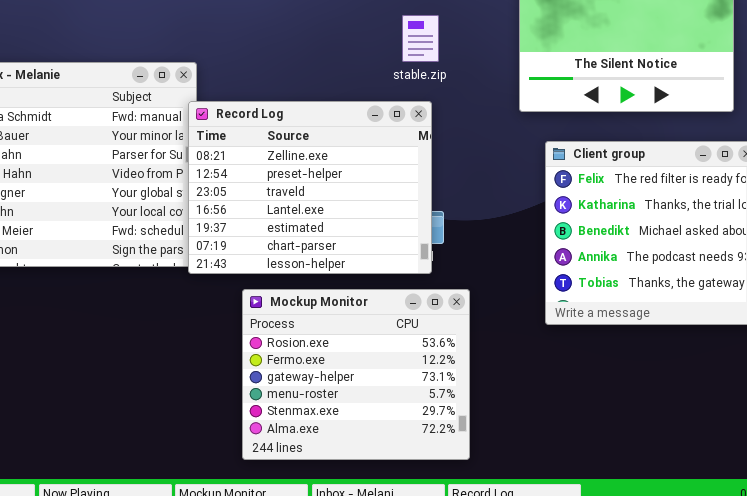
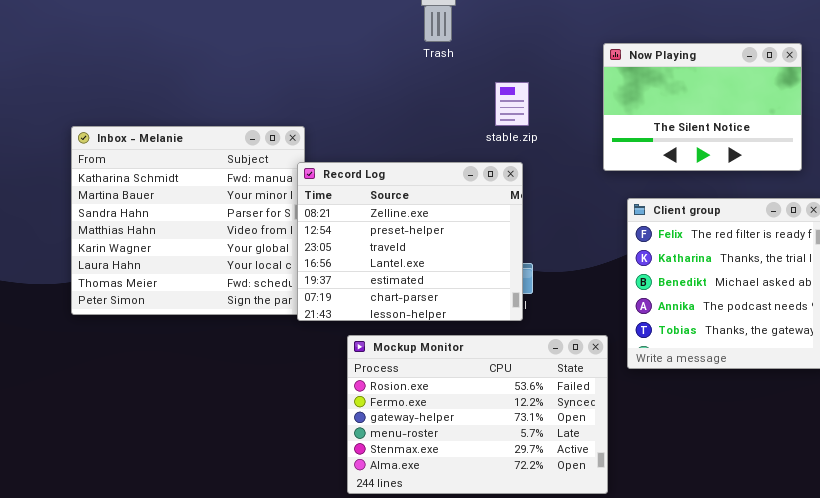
Mockup Monitor: [242,289,470,460] -> [347,335,608,494], resized

